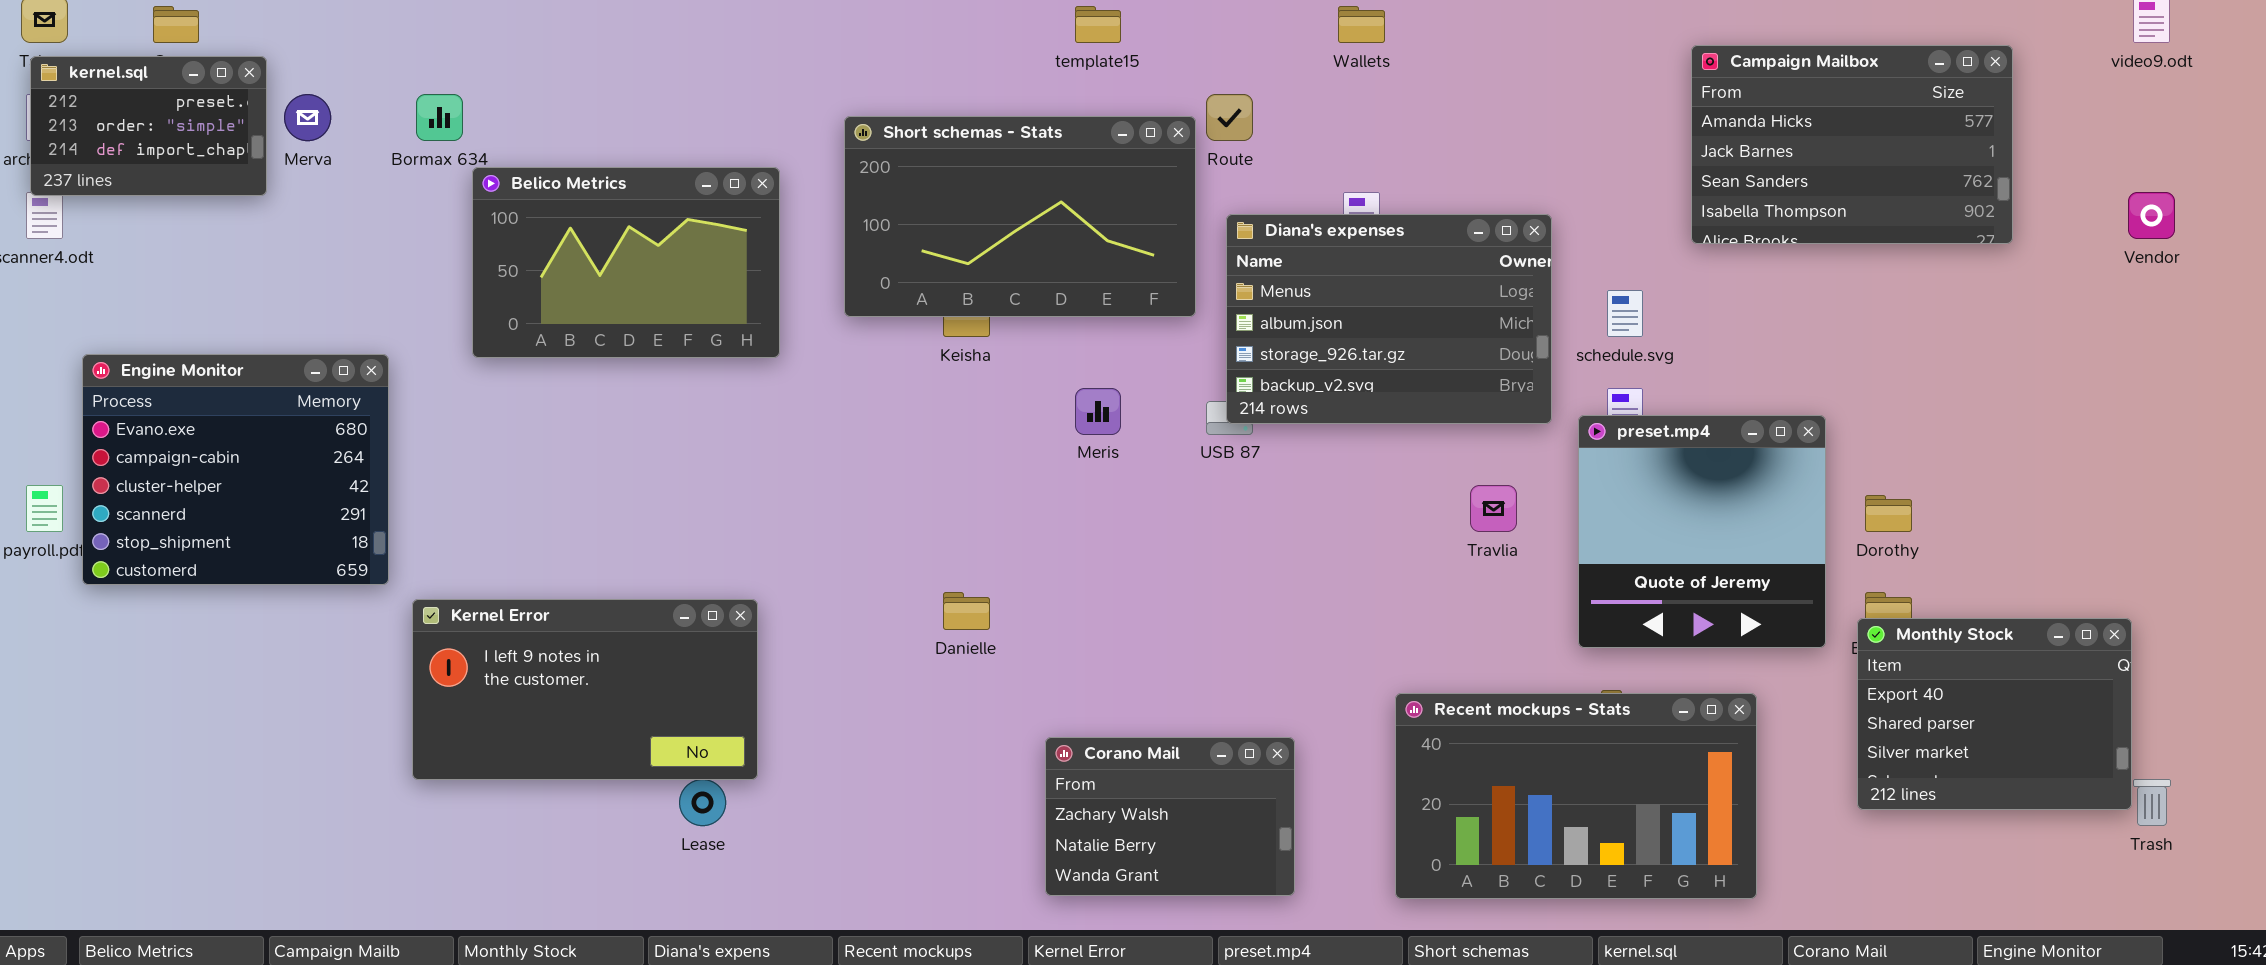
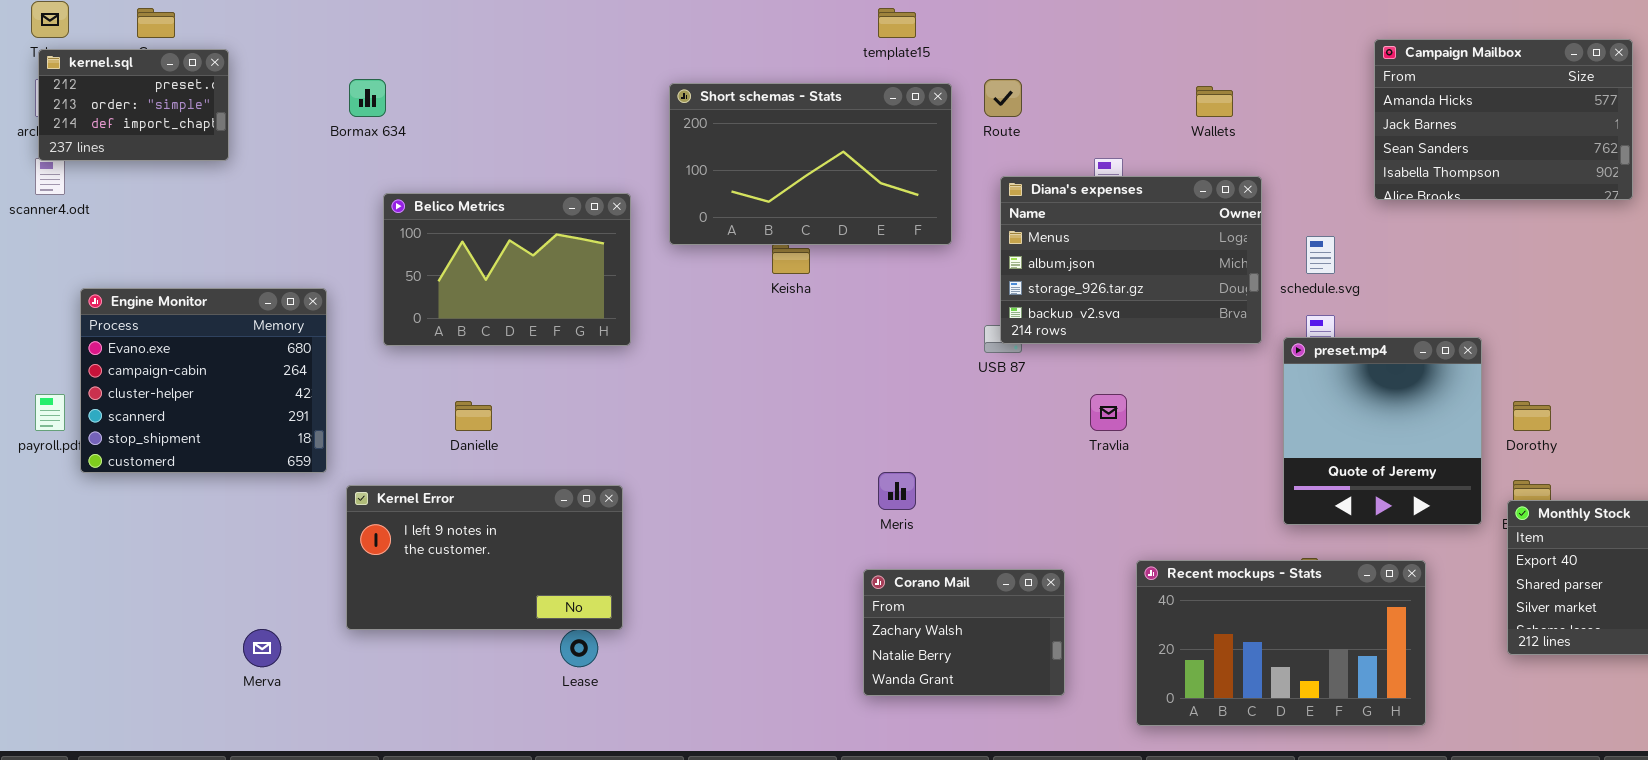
Wallets: [1338,6,1385,43] -> [1196,86,1233,117], moved
Merva: [284,94,331,141] -> [243,629,281,667], moved
Short schemas - Stats: [844,116,1196,317] -> [669,83,952,245], moved
Belico Metrics: [472,167,780,358] -> [383,193,631,346], moved
Meris: [1075,388,1121,435] -> [878,472,916,510], moved
Travlia: [1470,485,1517,532] -> [1090,394,1127,431], moved
Danielle: [943,592,990,630] -> [455,401,492,431], moved
Corano Mail: [1045,737,1295,896] -> [863,569,1065,696], moved

